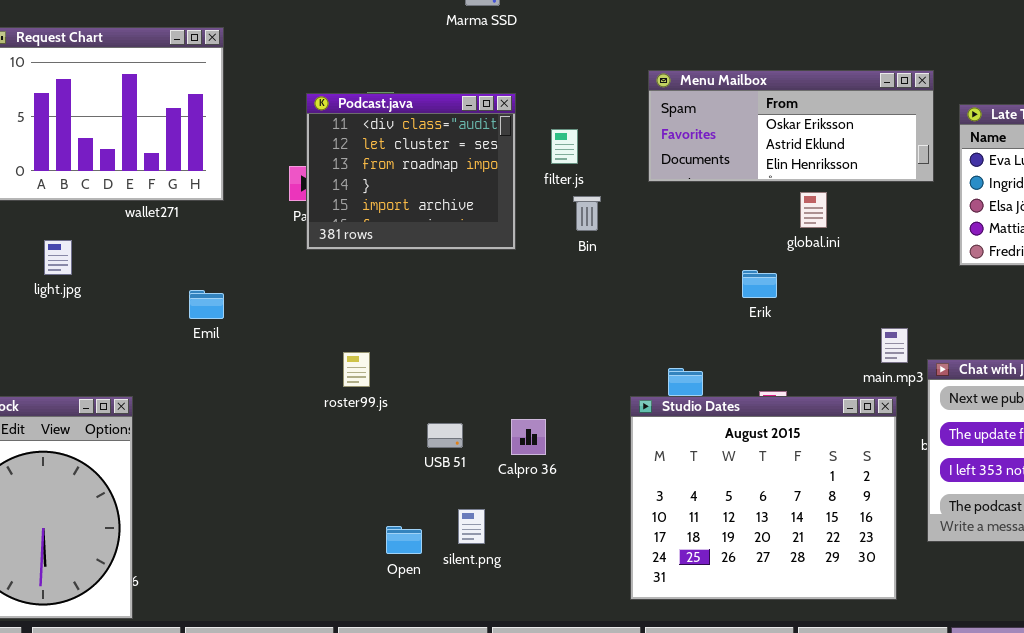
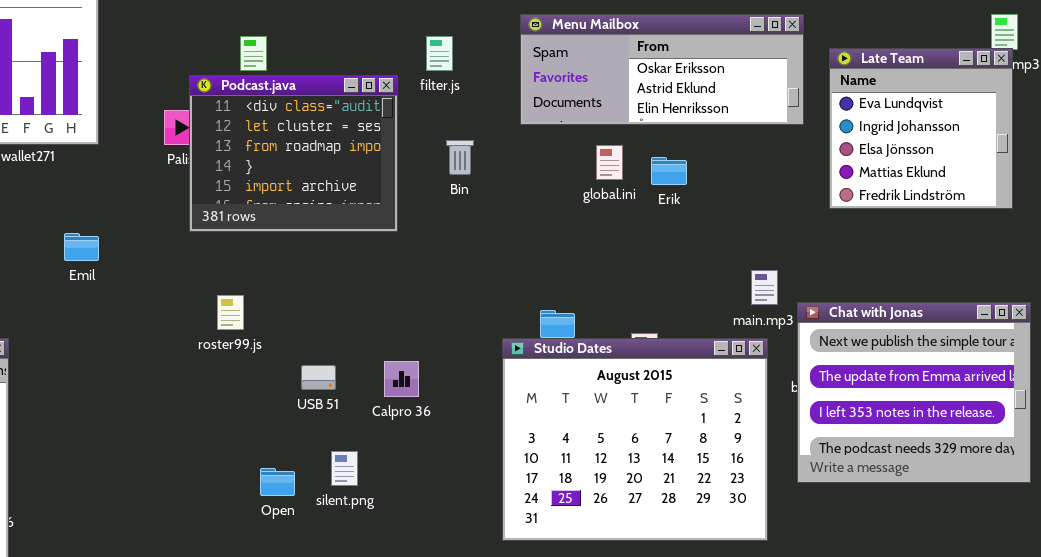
Podcast.java: [306,93,516,250] -> [189,75,398,232], moved
filter.js: [551,129,578,164] -> [426,36,453,71], moved
global.ini: [800,192,827,228] -> [596,145,623,180], moved
Erik: [742,270,777,298] -> [651,157,687,185], moved

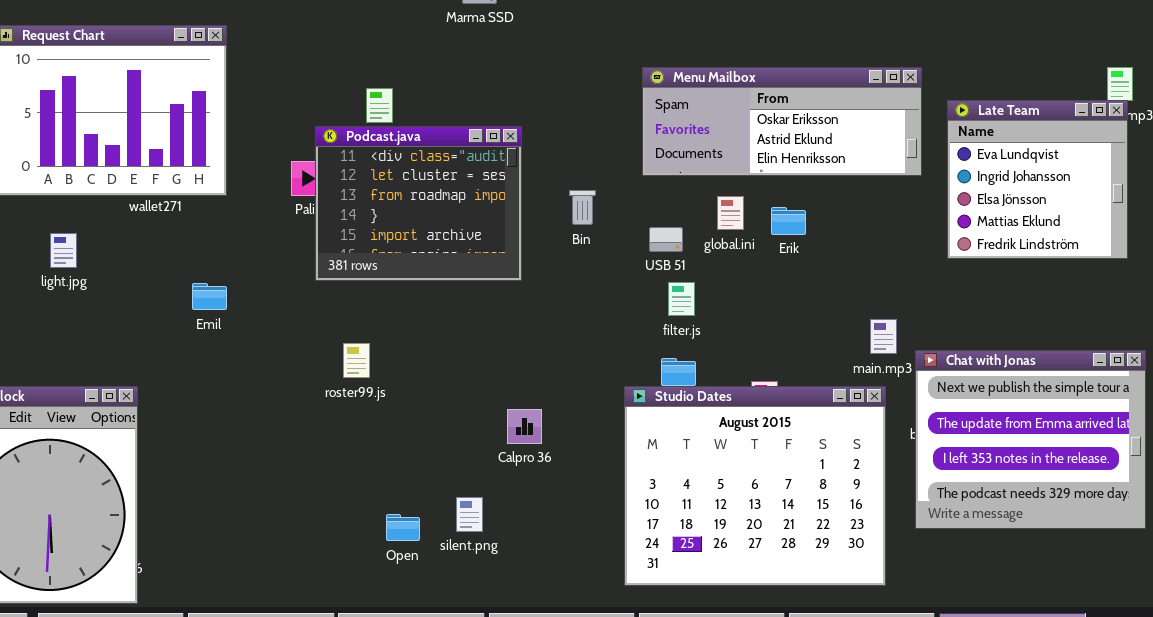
filter.js: [426,36,453,71] -> [668,282,695,316], moved
USB 51: [301,365,336,390] -> [649,227,683,252], moved

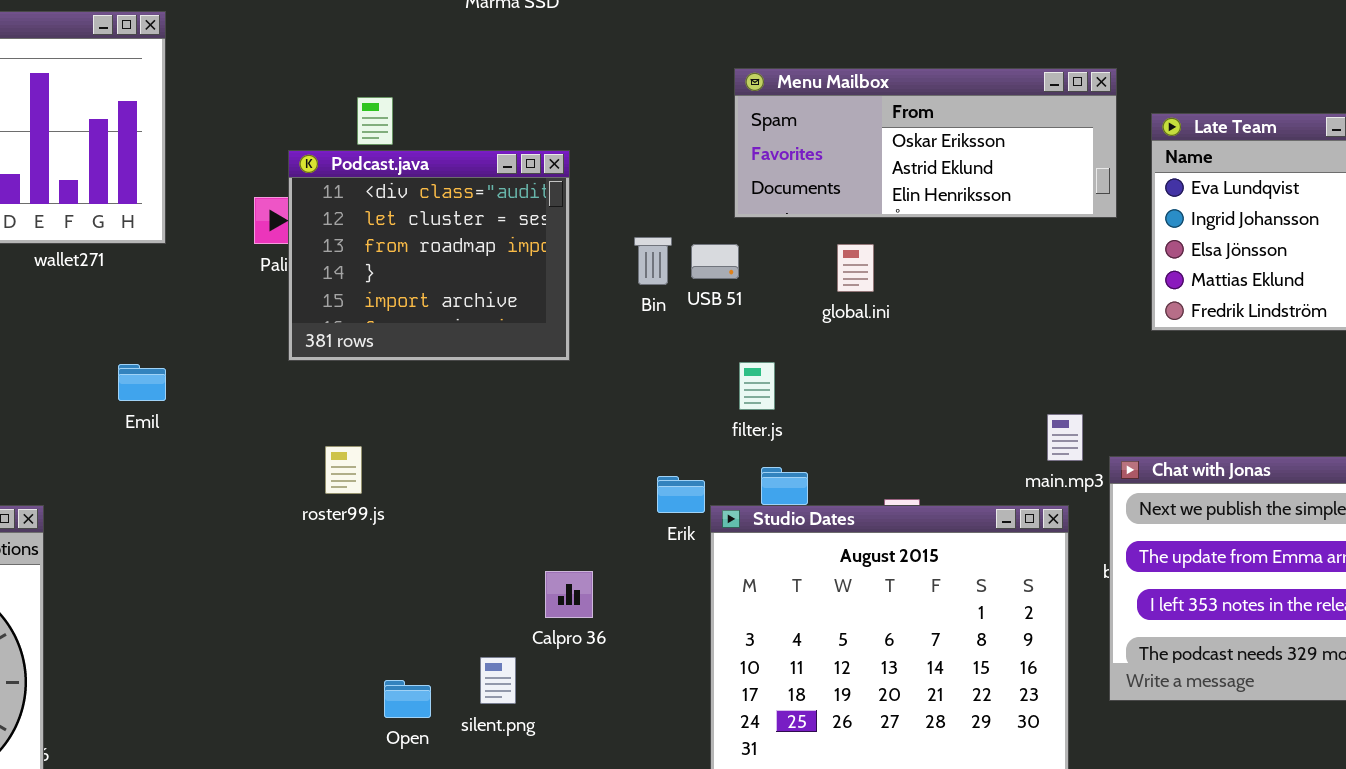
Erik: [771,207,806,235] -> [657,476,705,513], moved
USB 51: [649,227,683,252] -> [691,244,739,279], moved
filter.js: [668,282,695,316] -> [739,362,775,410], moved
Calpro 36: [507,409,542,444] -> [545,571,593,618], moved

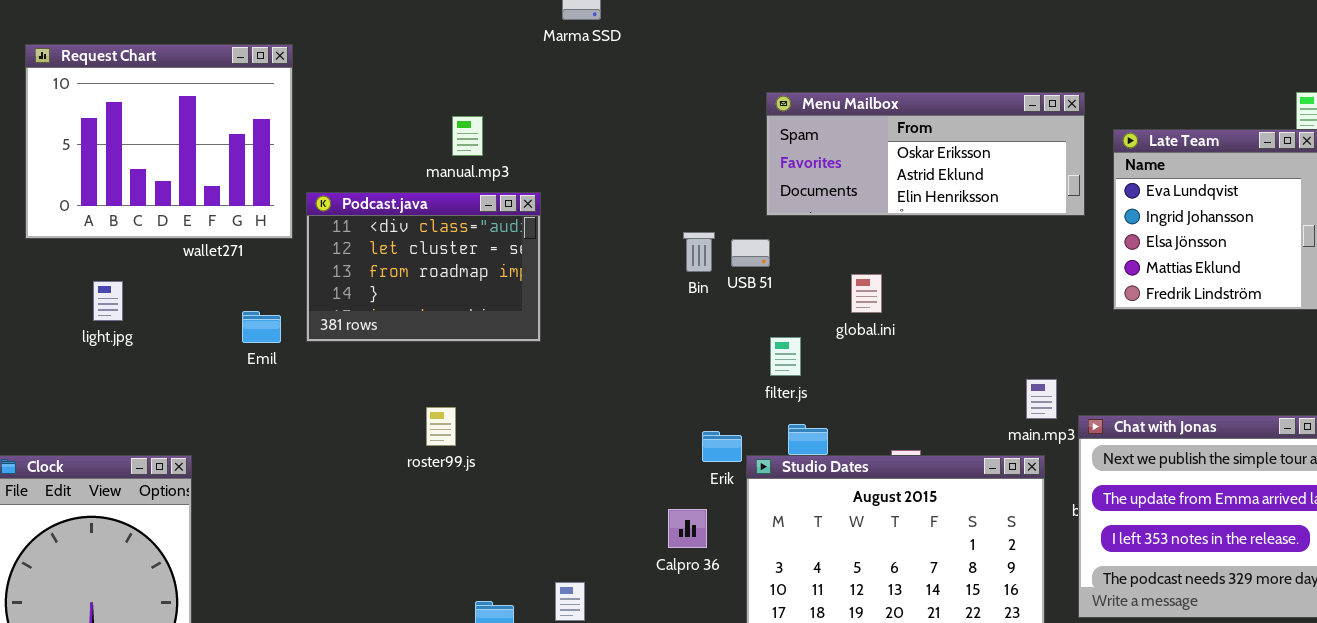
Podcast.java: [288,150,570,361] -> [306,192,541,342], moved, resized
global.ini: [837,244,874,292] -> [851,274,882,313], moved
Emil: [118,364,166,401] -> [242,311,281,343], moved
Calpro 36: [545,571,593,618] -> [668,509,707,548], moved

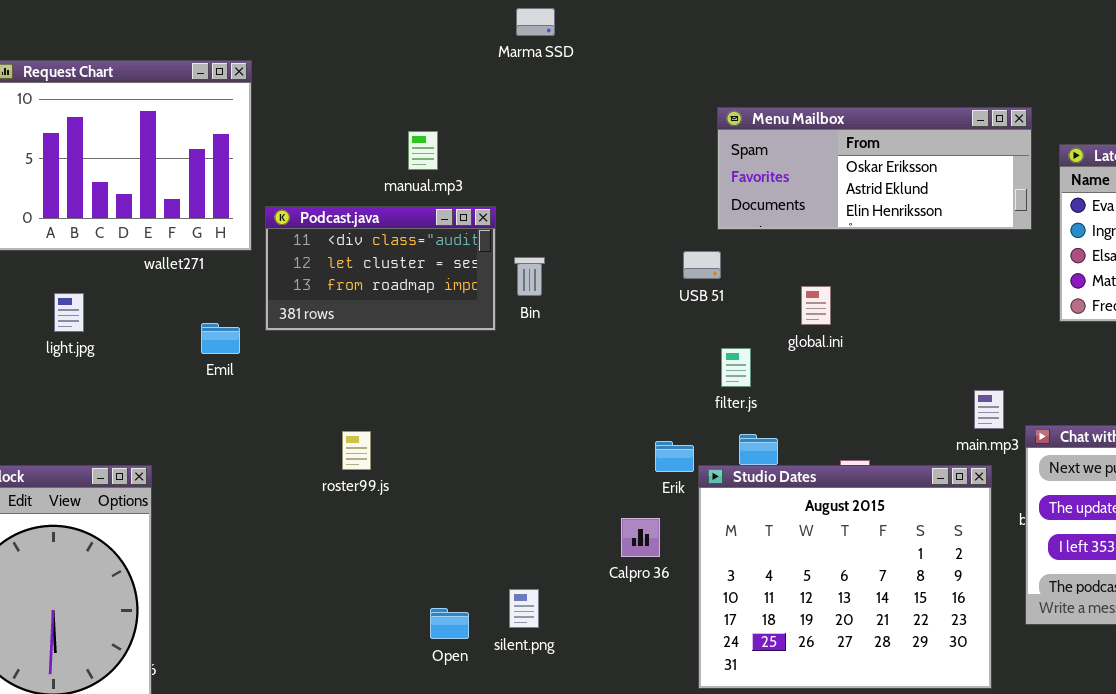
Podcast.java: [306,192,541,342] -> [265,206,496,331], resized
Bin: [683,232,715,272] -> [514,257,545,296], moved
roster99.js: [426,407,456,446] -> [342,431,371,470], moved

